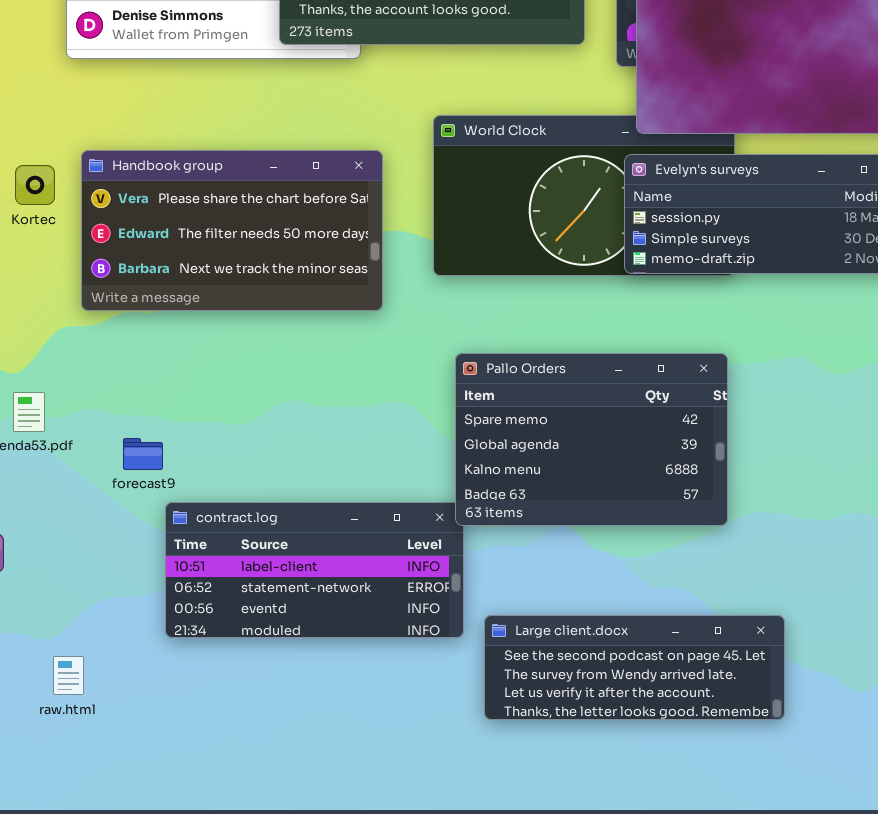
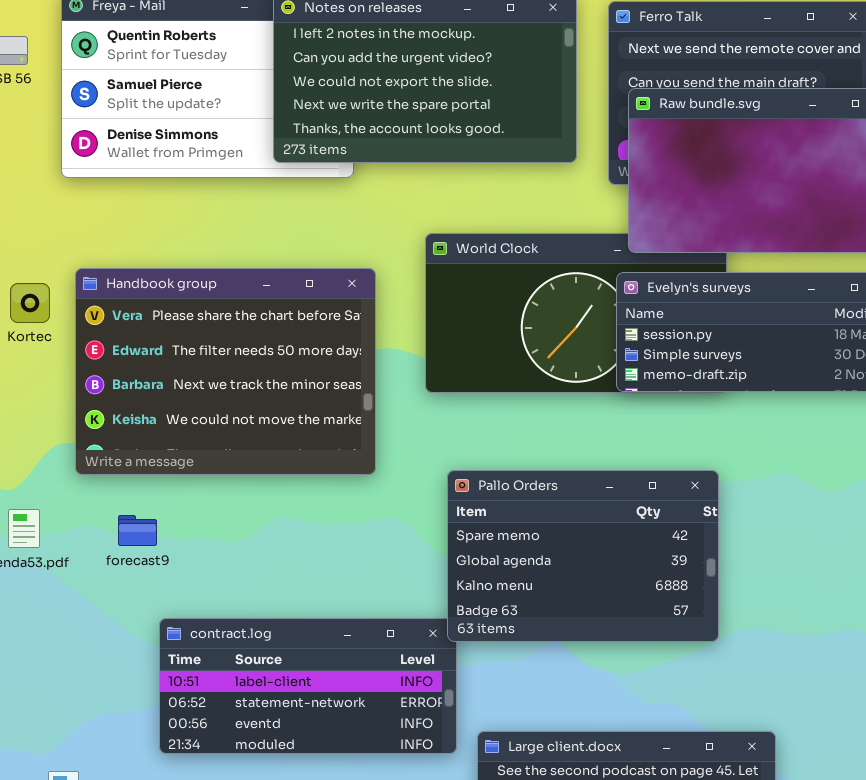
Handbook group: [81,150,383,311] -> [75,268,376,475], resized
forecast9: [123,438,163,470] -> [118,515,157,546], moved

